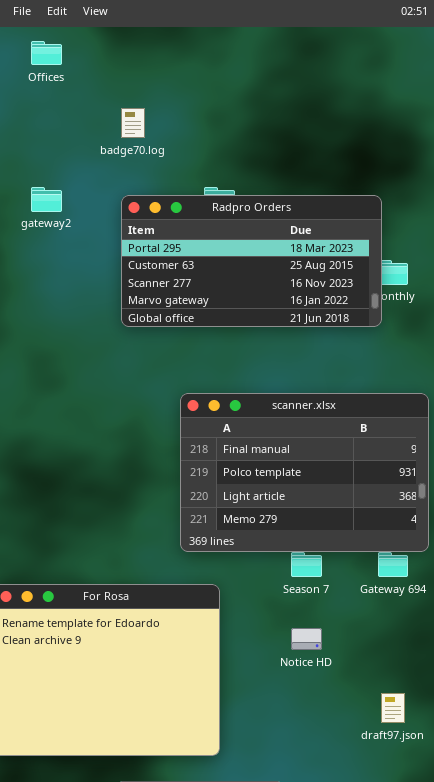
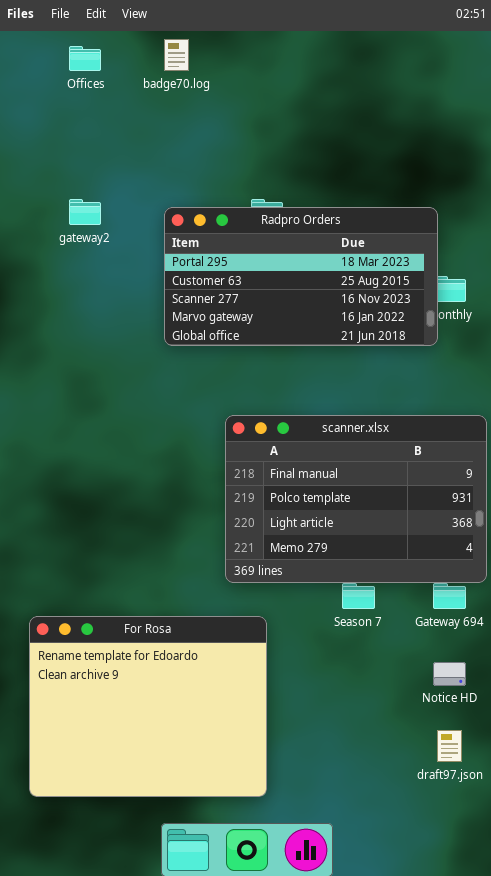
badge70.log: [121,108,145,138] -> [164,39,189,71], moved
Notice HD: [291,628,322,650] -> [433,662,466,686], moved

